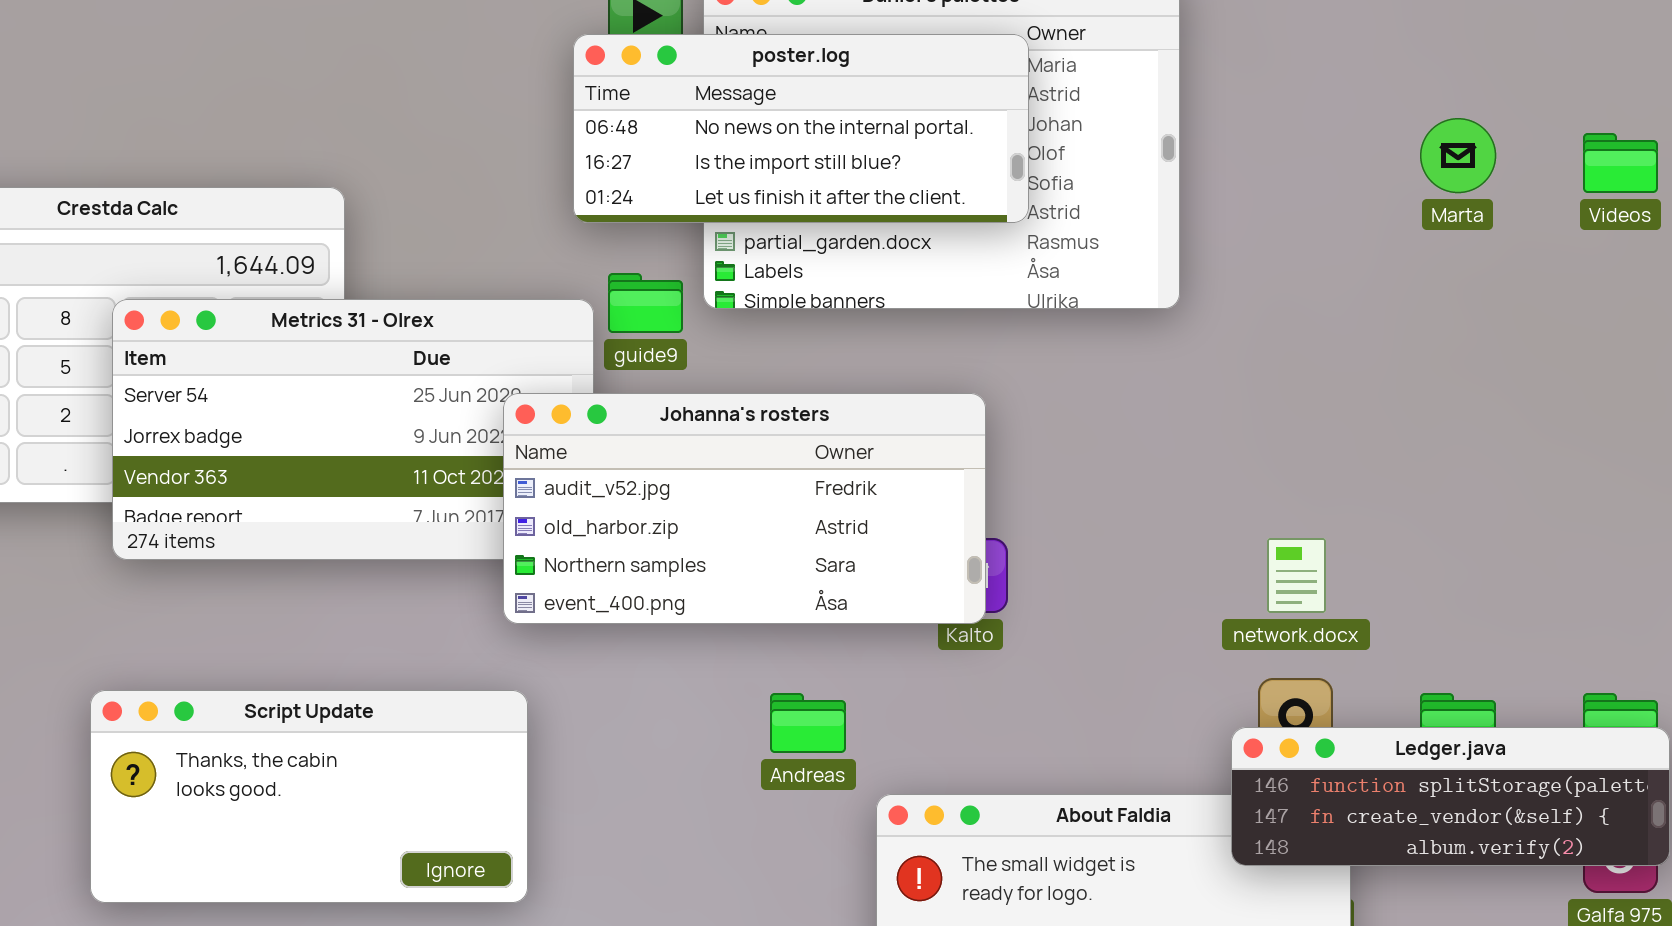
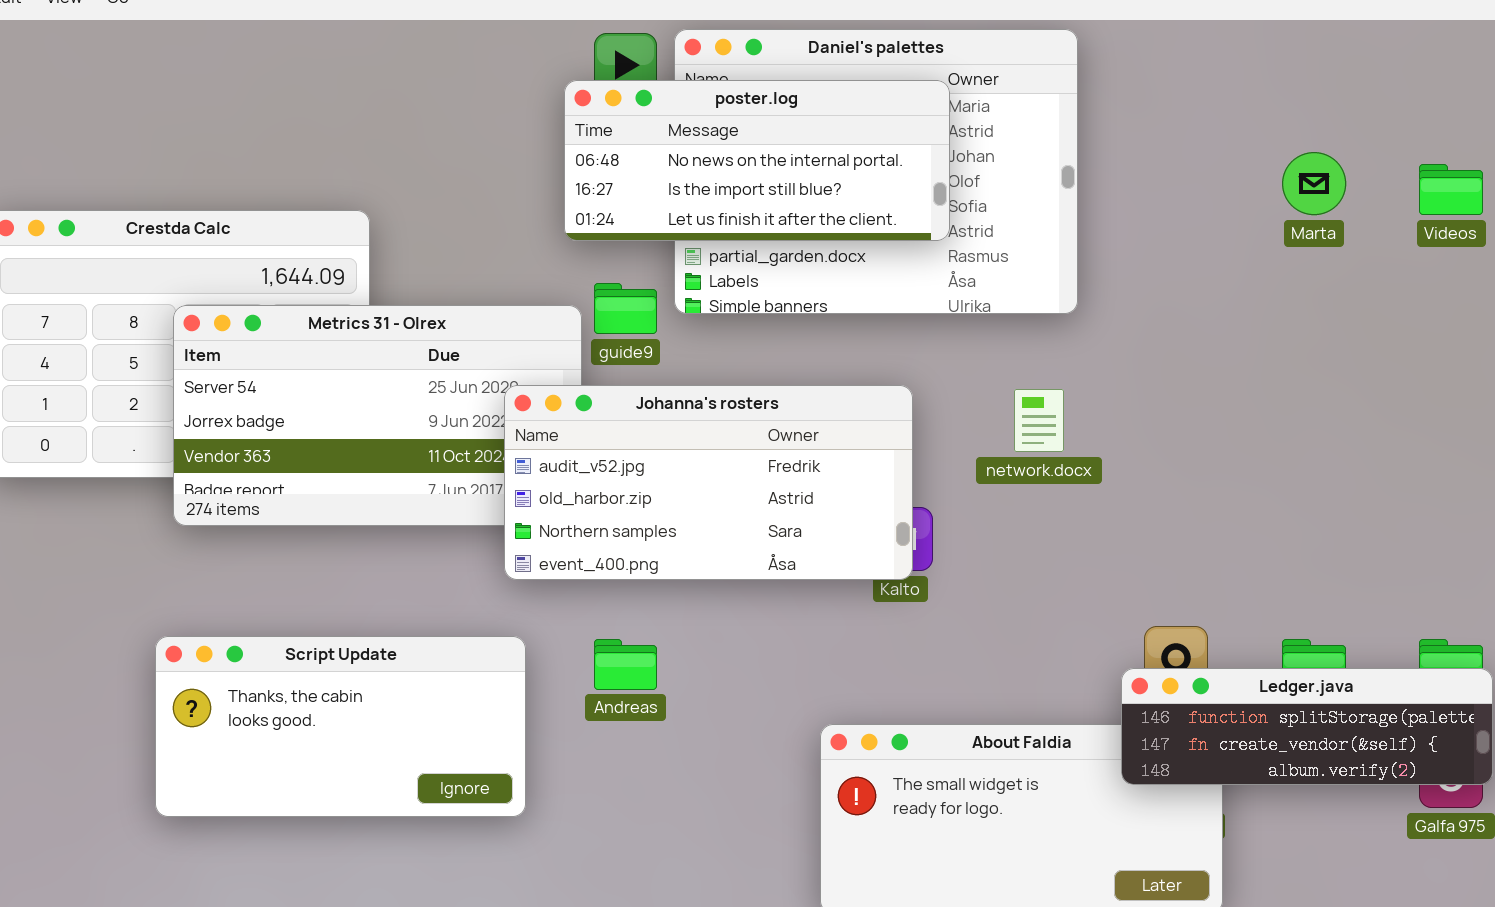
network.docx: [1267,538,1326,613] -> [1014,389,1064,452], moved
Andreas: [770,693,846,753] -> [594,639,657,690], moved

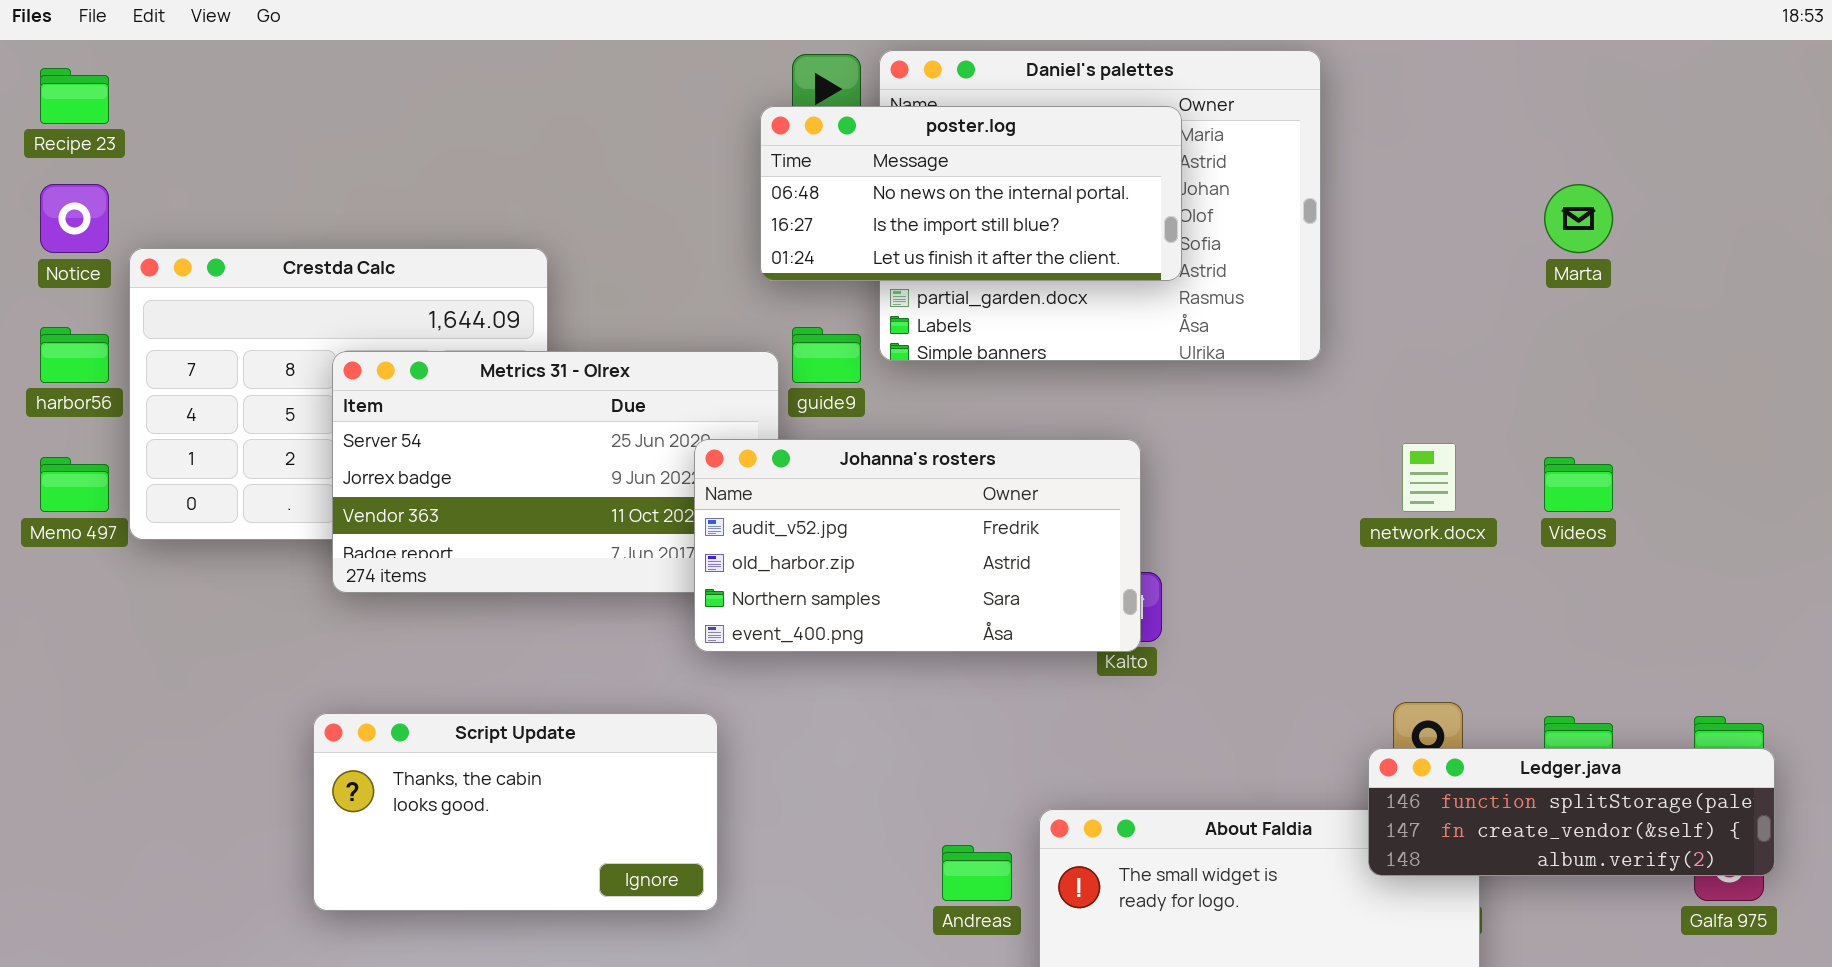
Videos: [1419,164,1483,215] -> [1544,457,1613,512], moved
network.docx: [1014,389,1064,452] -> [1402,443,1456,512], moved
Andreas: [594,639,657,690] -> [942,845,1012,901], moved

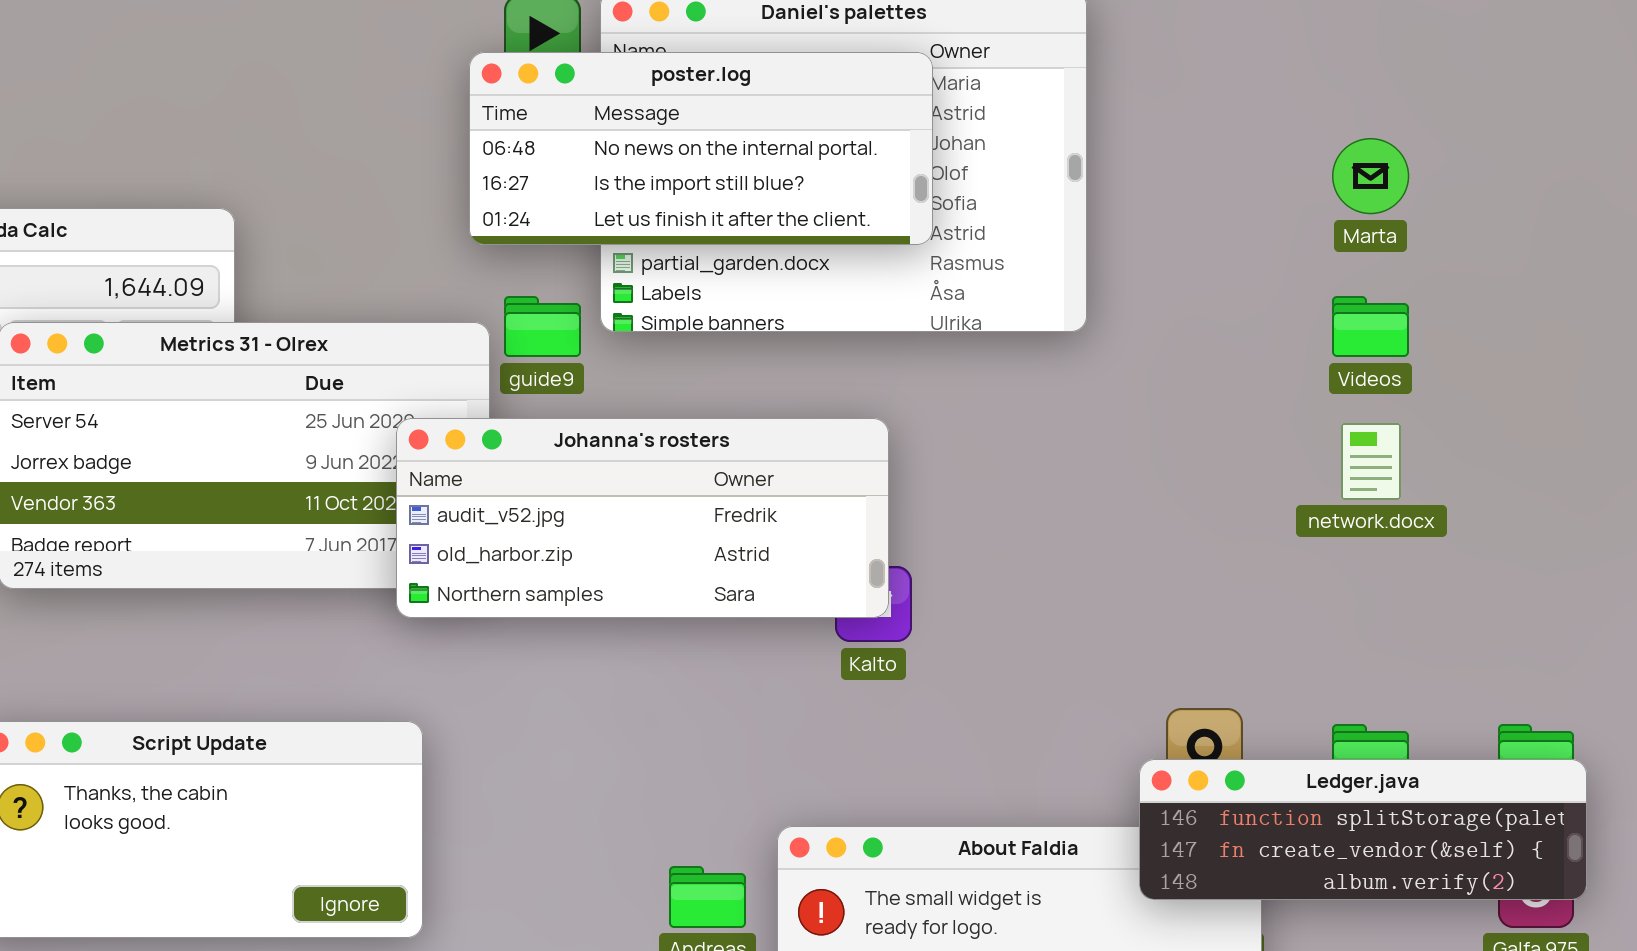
Johanna's rosters: [694,439,1141,652] -> [396,418,889,618], resized
network.docx: [1402,443,1456,512] -> [1341,423,1401,500], moved
Videos: [1544,457,1613,512] -> [1332,296,1409,357], moved

